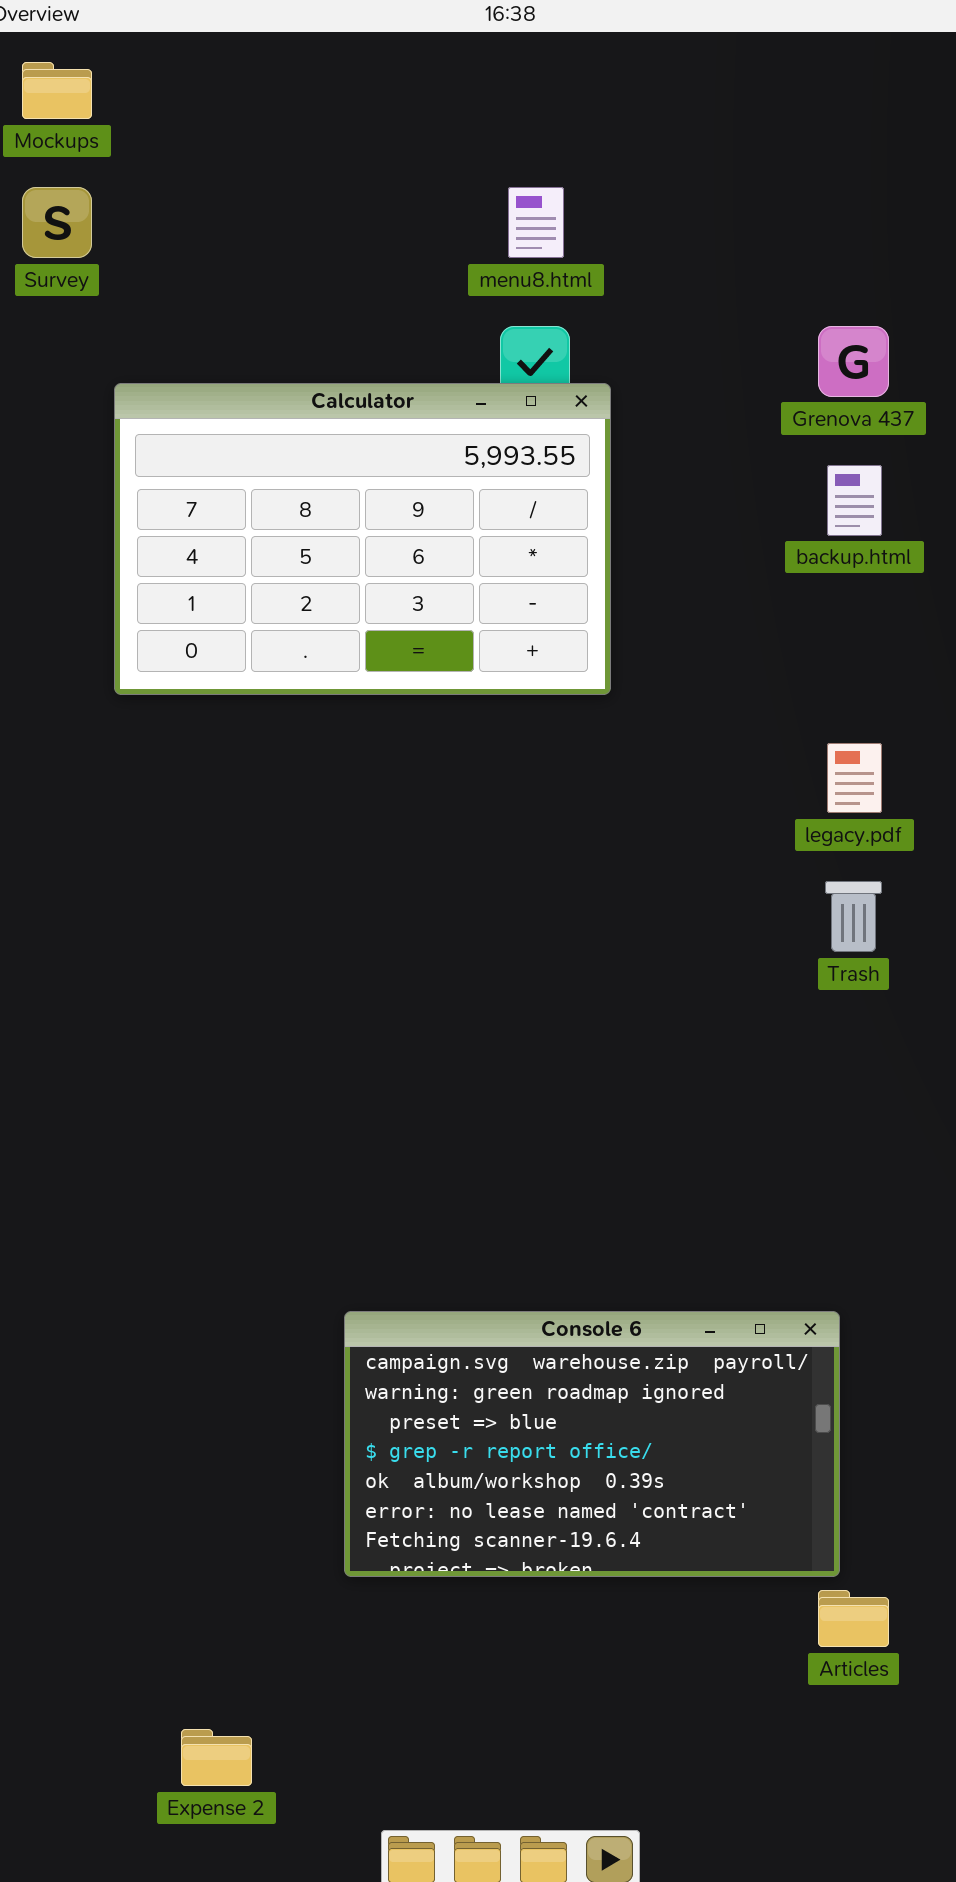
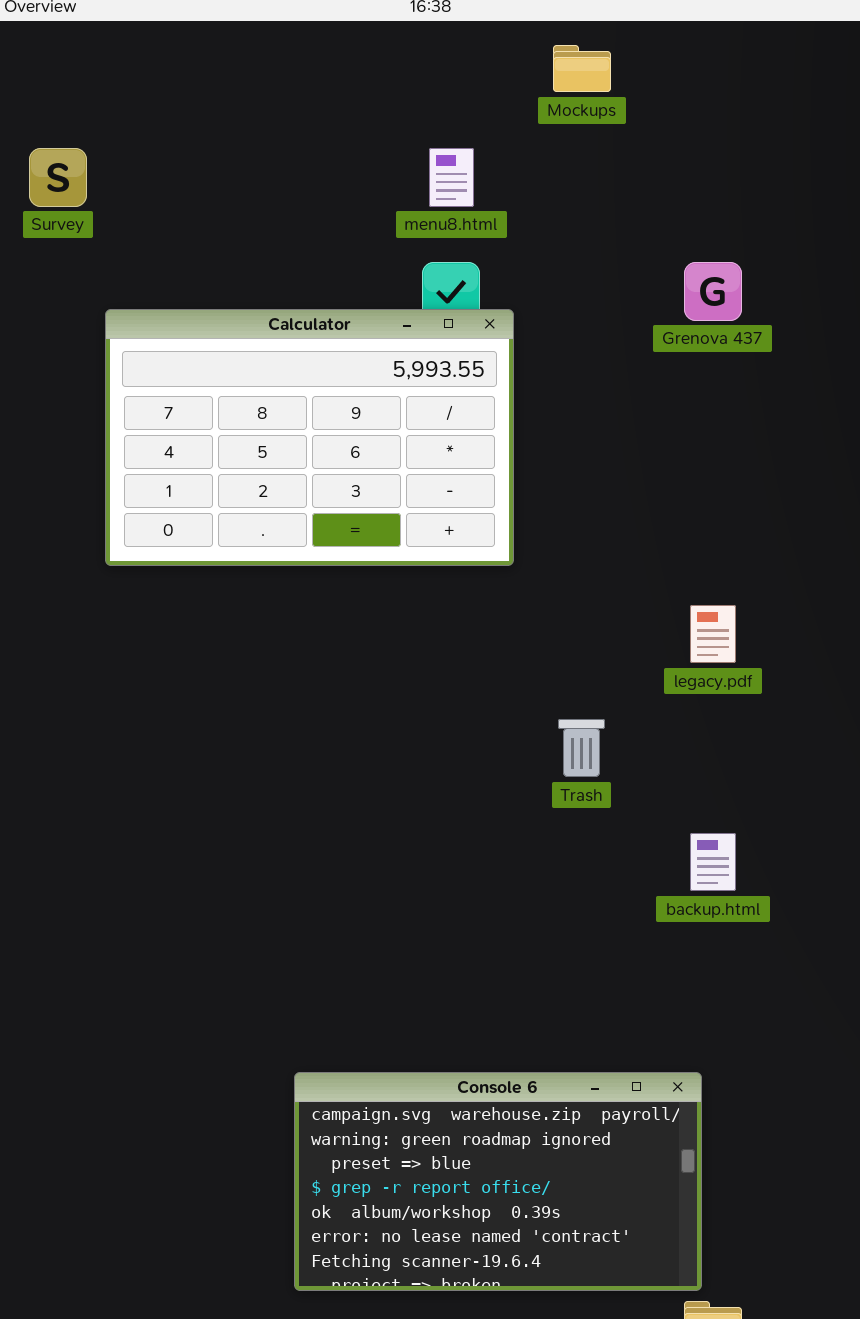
Mockups: [22,62,92,119] -> [553,45,611,92], moved
backup.html: [827,465,882,536] -> [690,833,736,891], moved
Trash: [825,881,882,952] -> [558,719,605,777], moved

